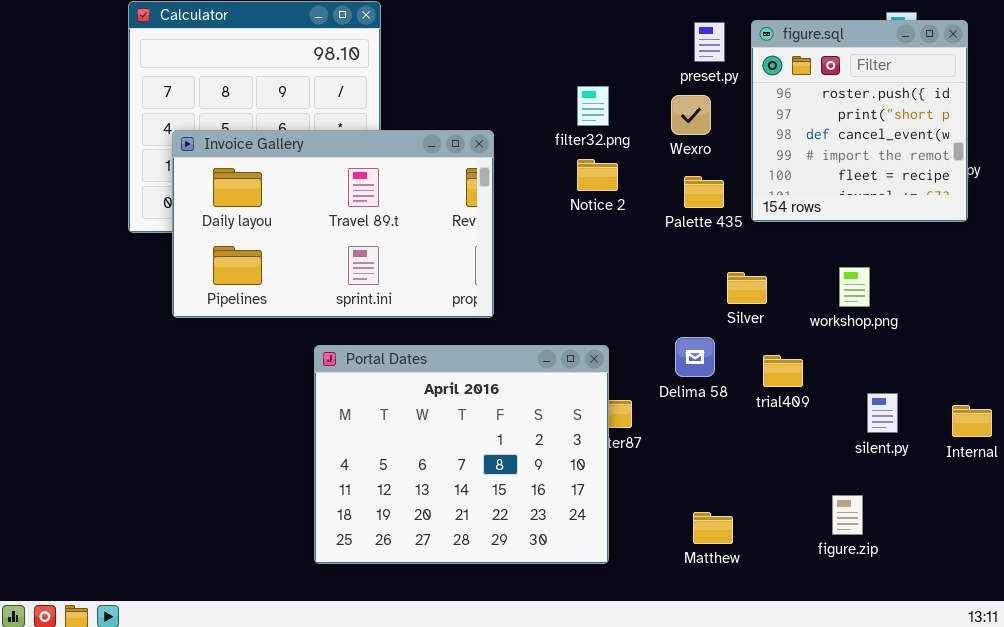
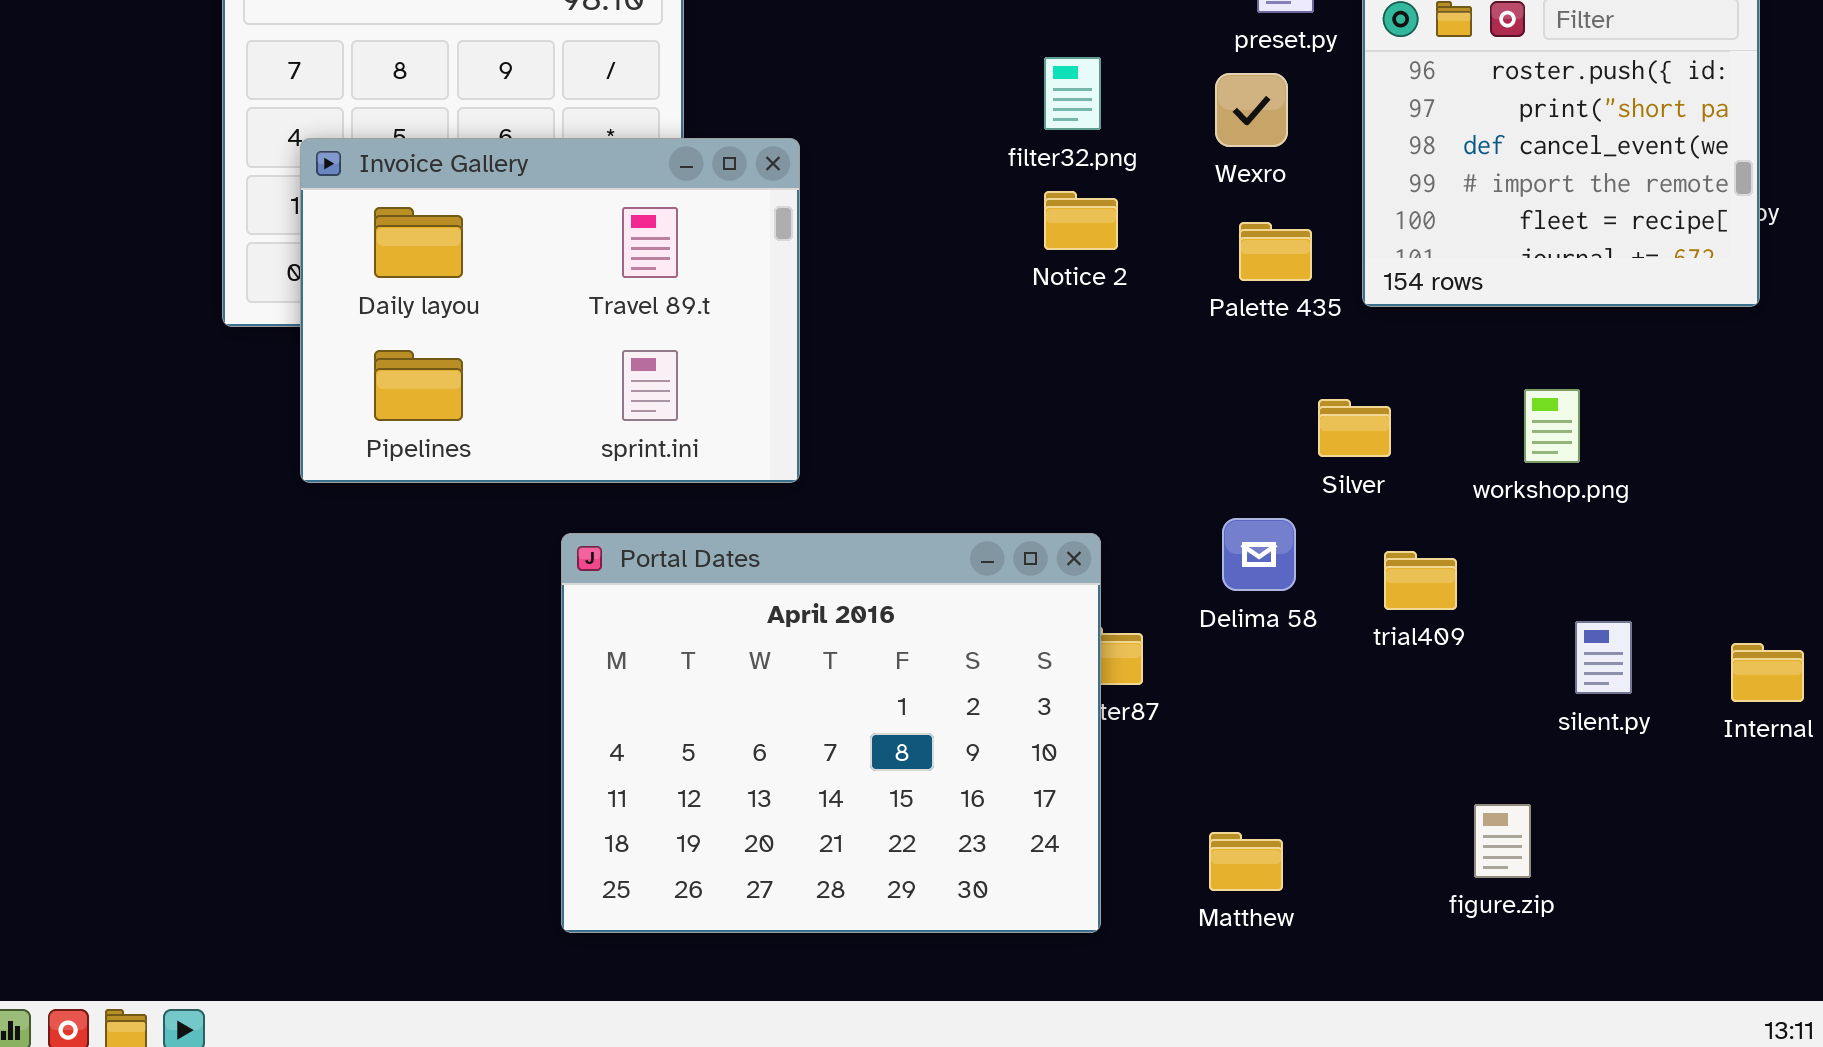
Invoice Gallery: [172,130,494,318] -> [300,138,800,483], resized
figure.zip: [832,495,863,535] -> [1474,804,1531,878], moved
Matthew: [693,512,733,544] -> [1209,832,1283,891], moved

